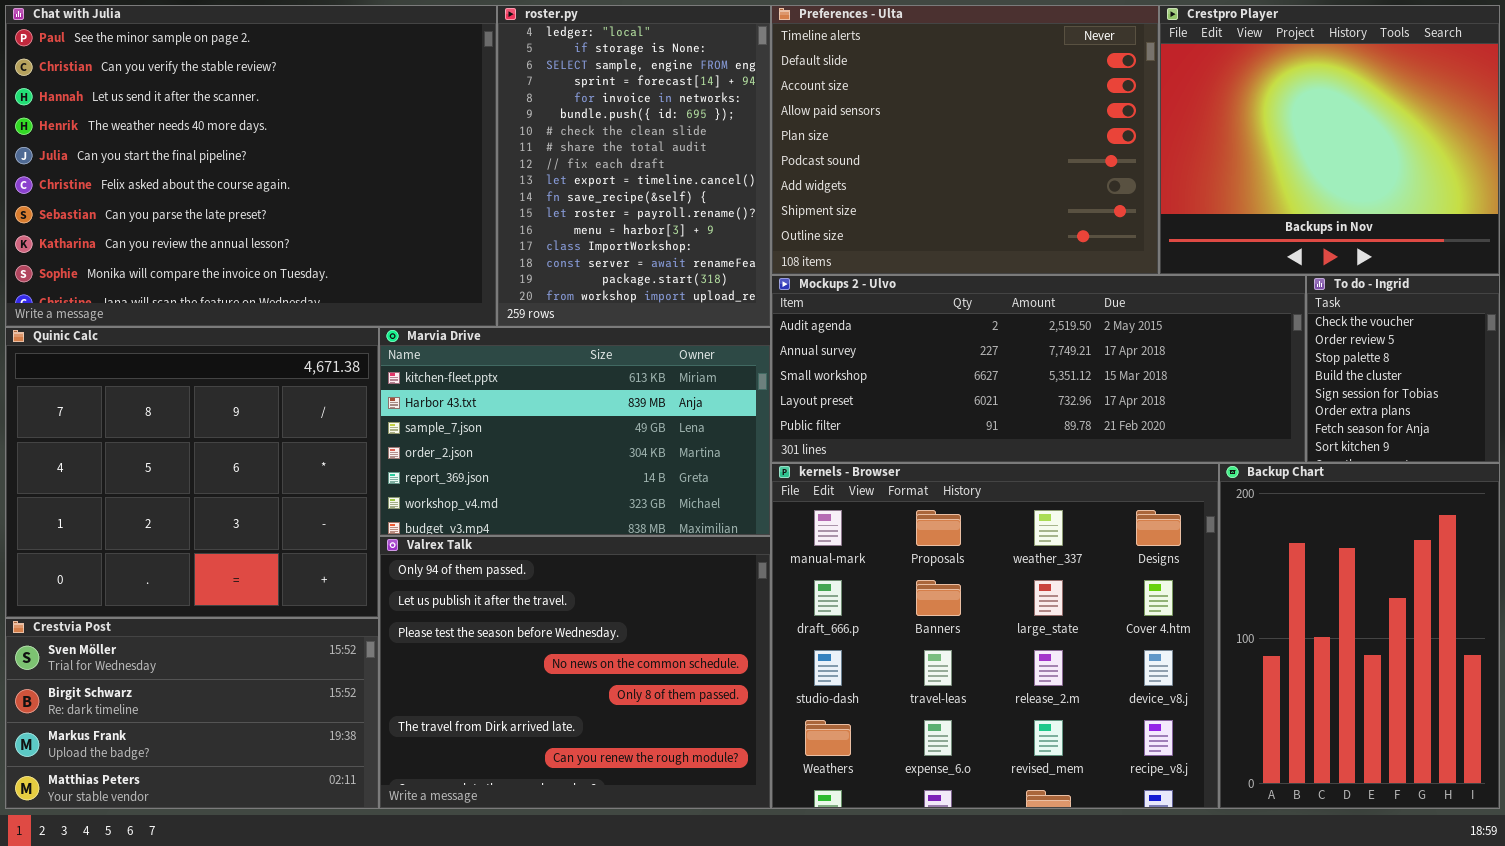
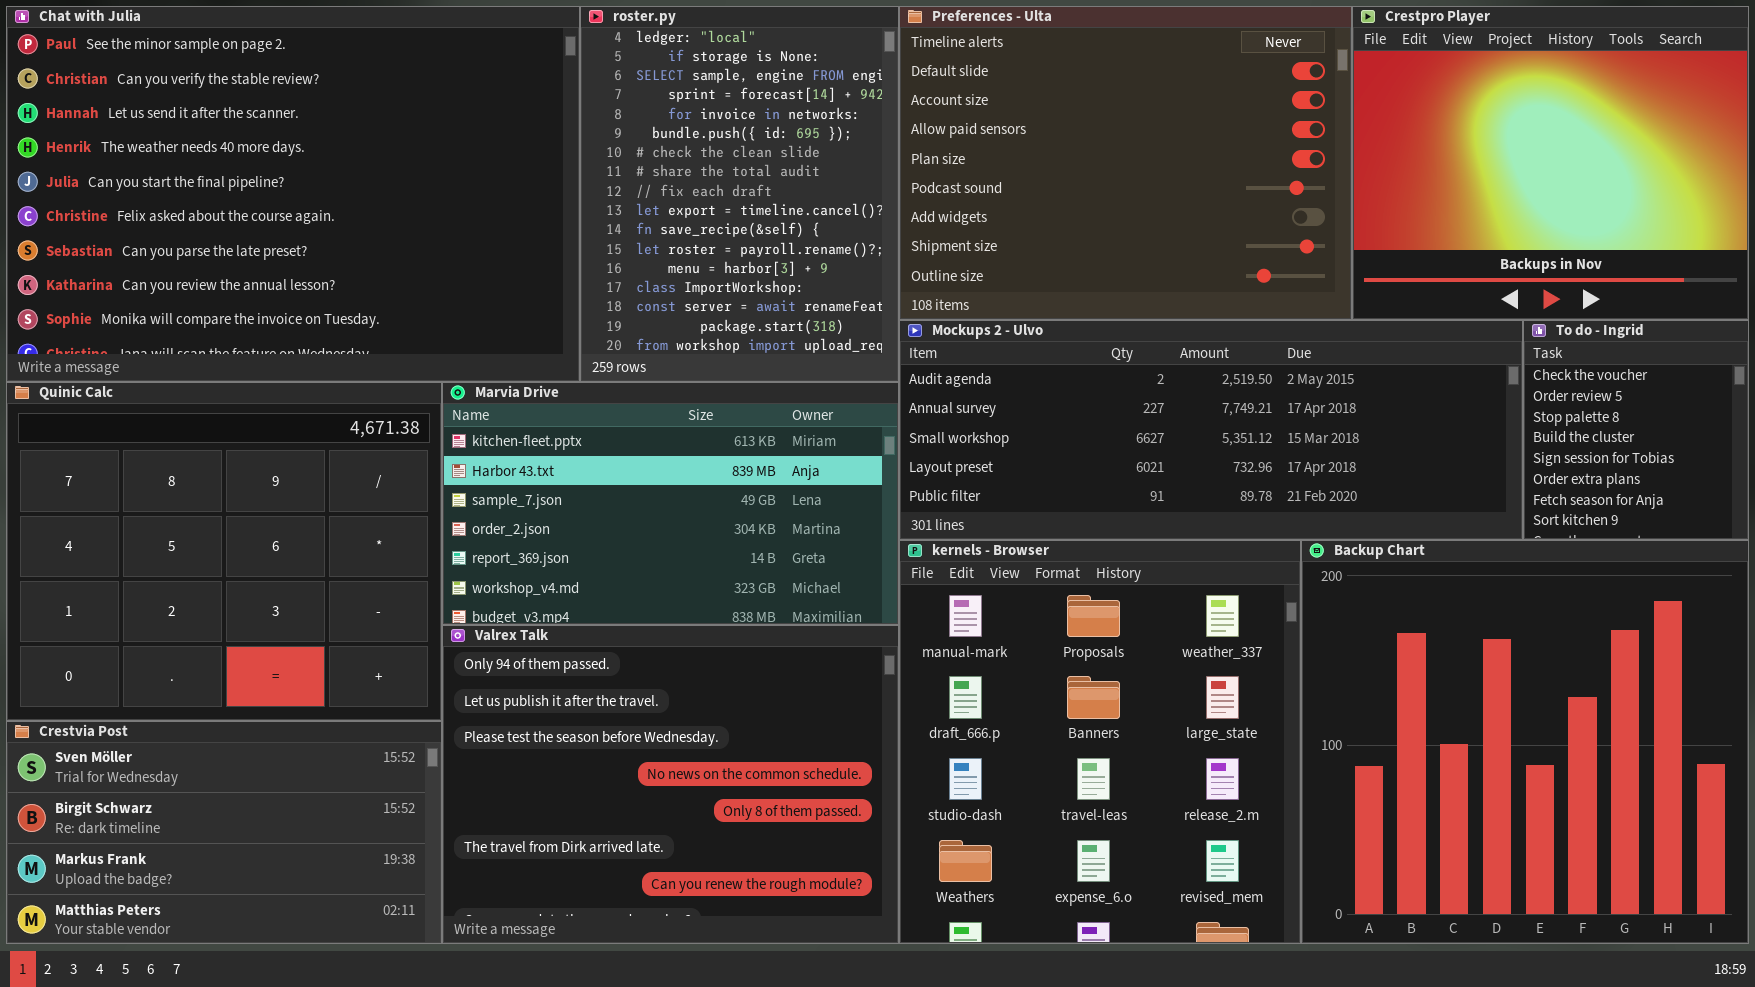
kernels - Browser: [771,463,1219,809] -> [899,540,1301,944], resized
Backup Chart: [1219,463,1500,809] -> [1301,540,1749,944], resized

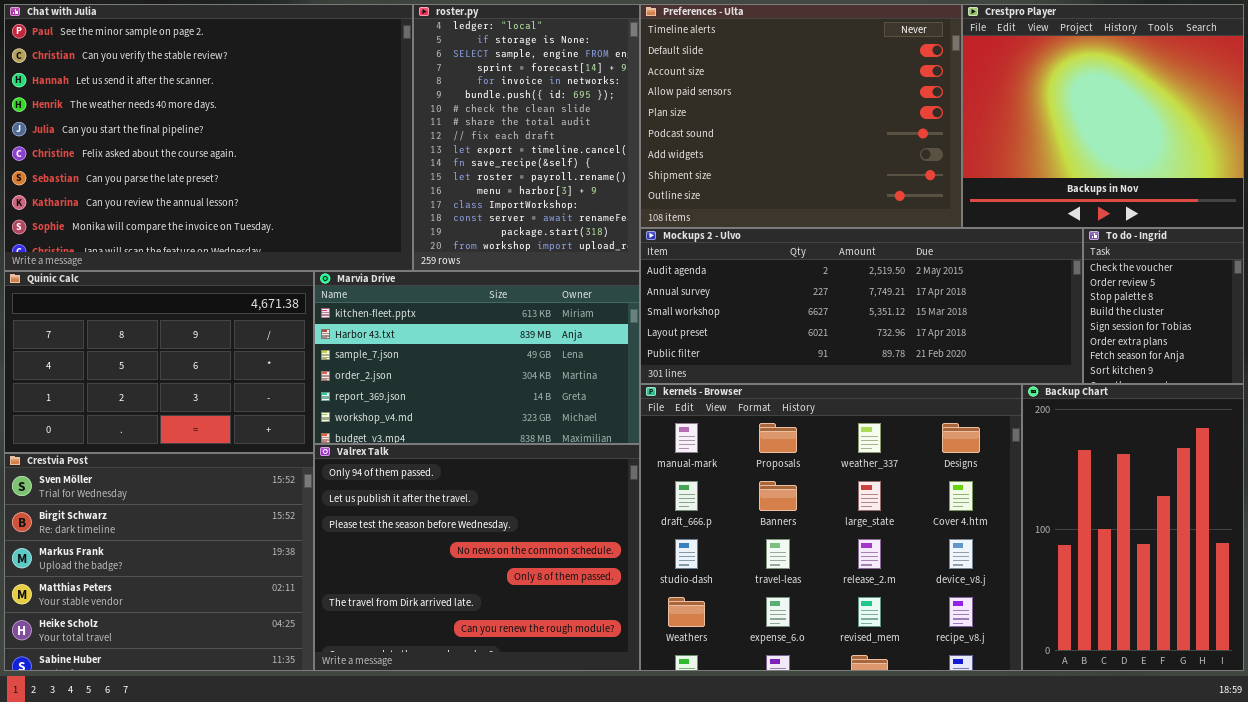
Quinic Calc: [6,382,442,721] -> [4,271,314,453], resized
kernels - Browser: [899,540,1301,944] -> [640,384,1022,671], resized
Backup Chart: [1301,540,1749,944] -> [1022,384,1244,671], resized
Crestvia Post: [6,721,442,944] -> [4,453,314,671], resized

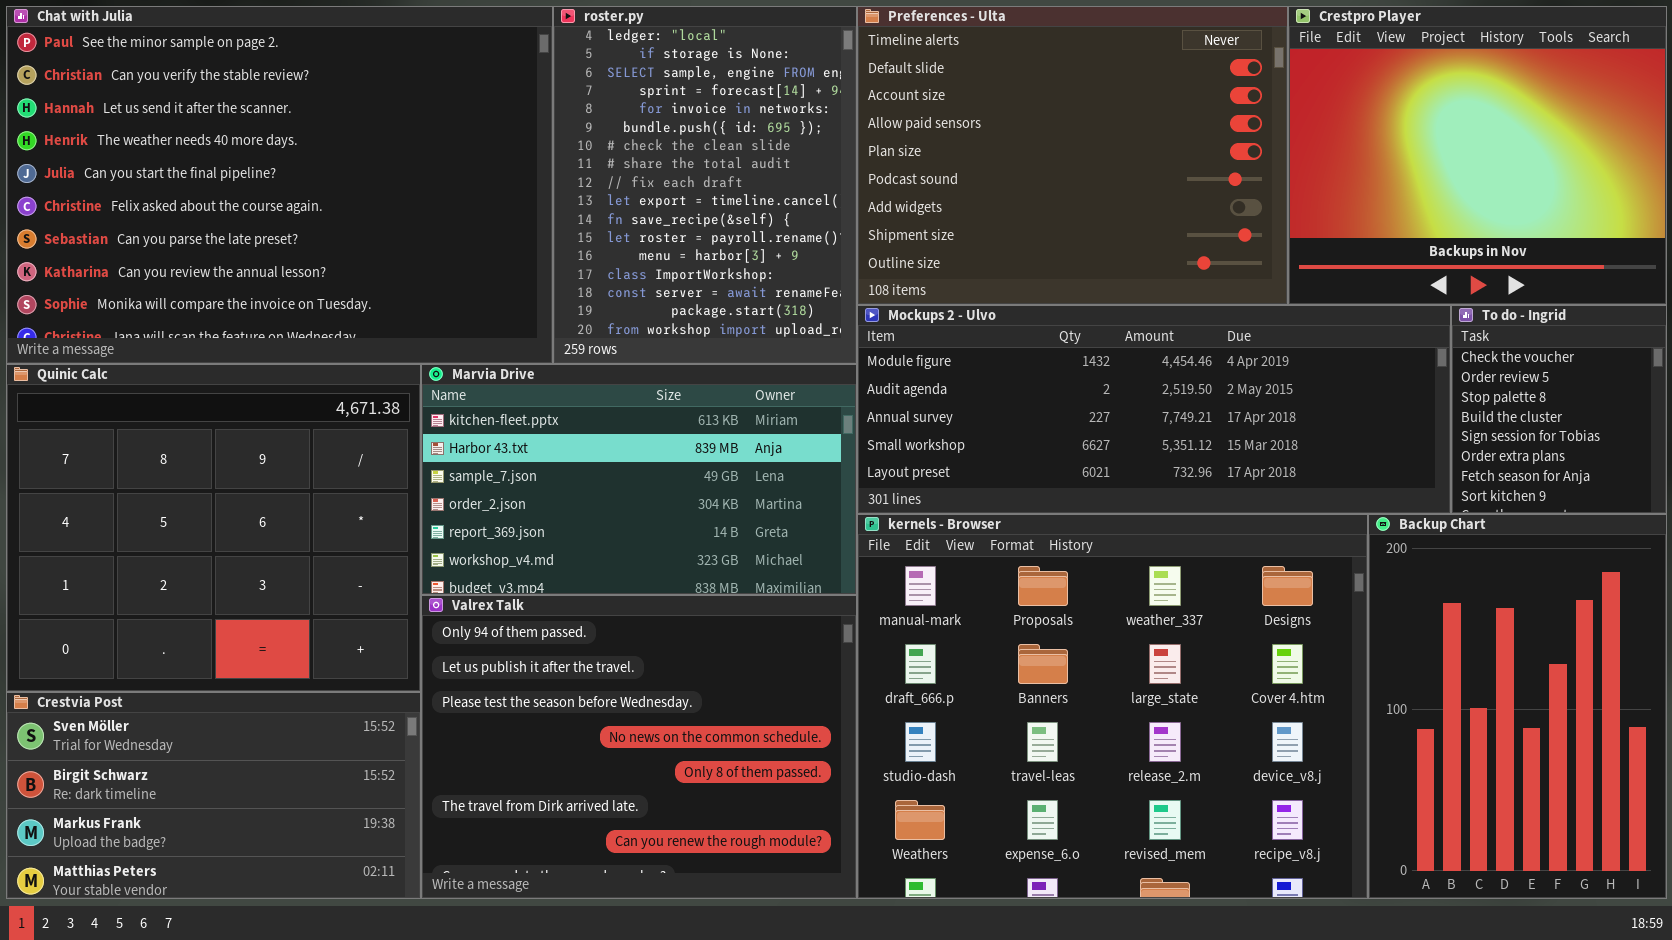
Mockups 2 - Ulvo: [640,228,1083,384] -> [857,305,1451,514], scrolled up 1 row
Quinic Calc: [4,271,314,453] -> [6,364,421,692], resized
Crestvia Post: [4,453,314,671] -> [6,692,421,899], resized

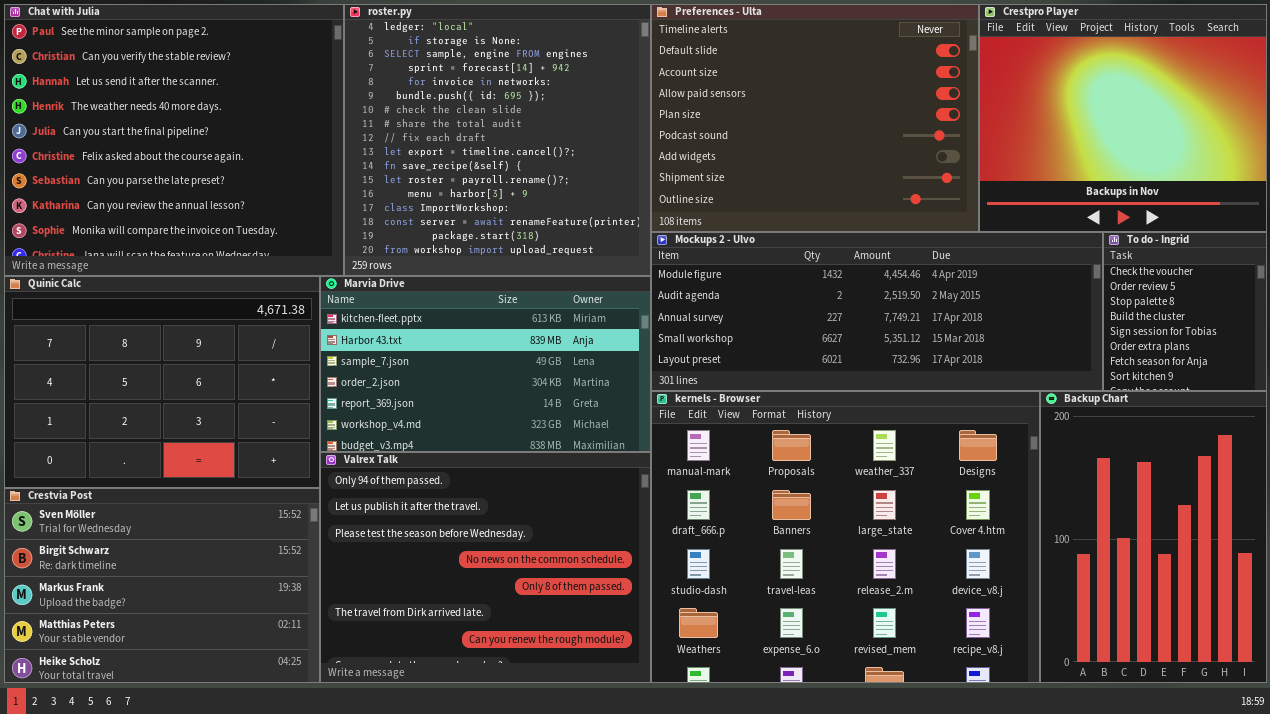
Chat with Julia: [6,6,553,364] -> [4,4,344,276], resized
roster.py: [553,6,857,364] -> [344,4,651,276], resized
Quinic Calc: [6,364,421,692] -> [4,276,320,488], resized
Crestvia Post: [6,692,421,899] -> [4,488,320,683], resized

